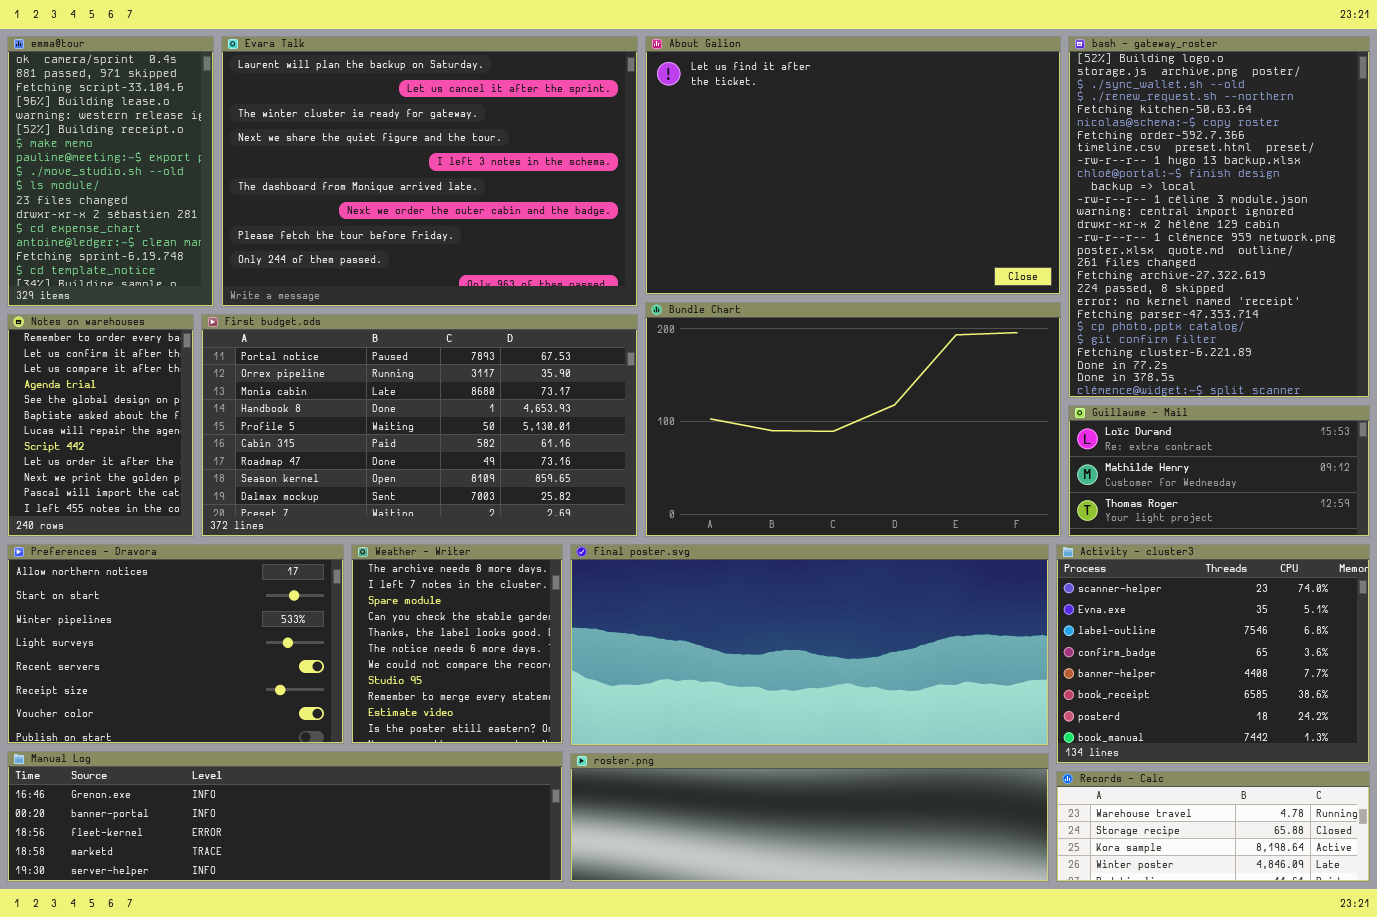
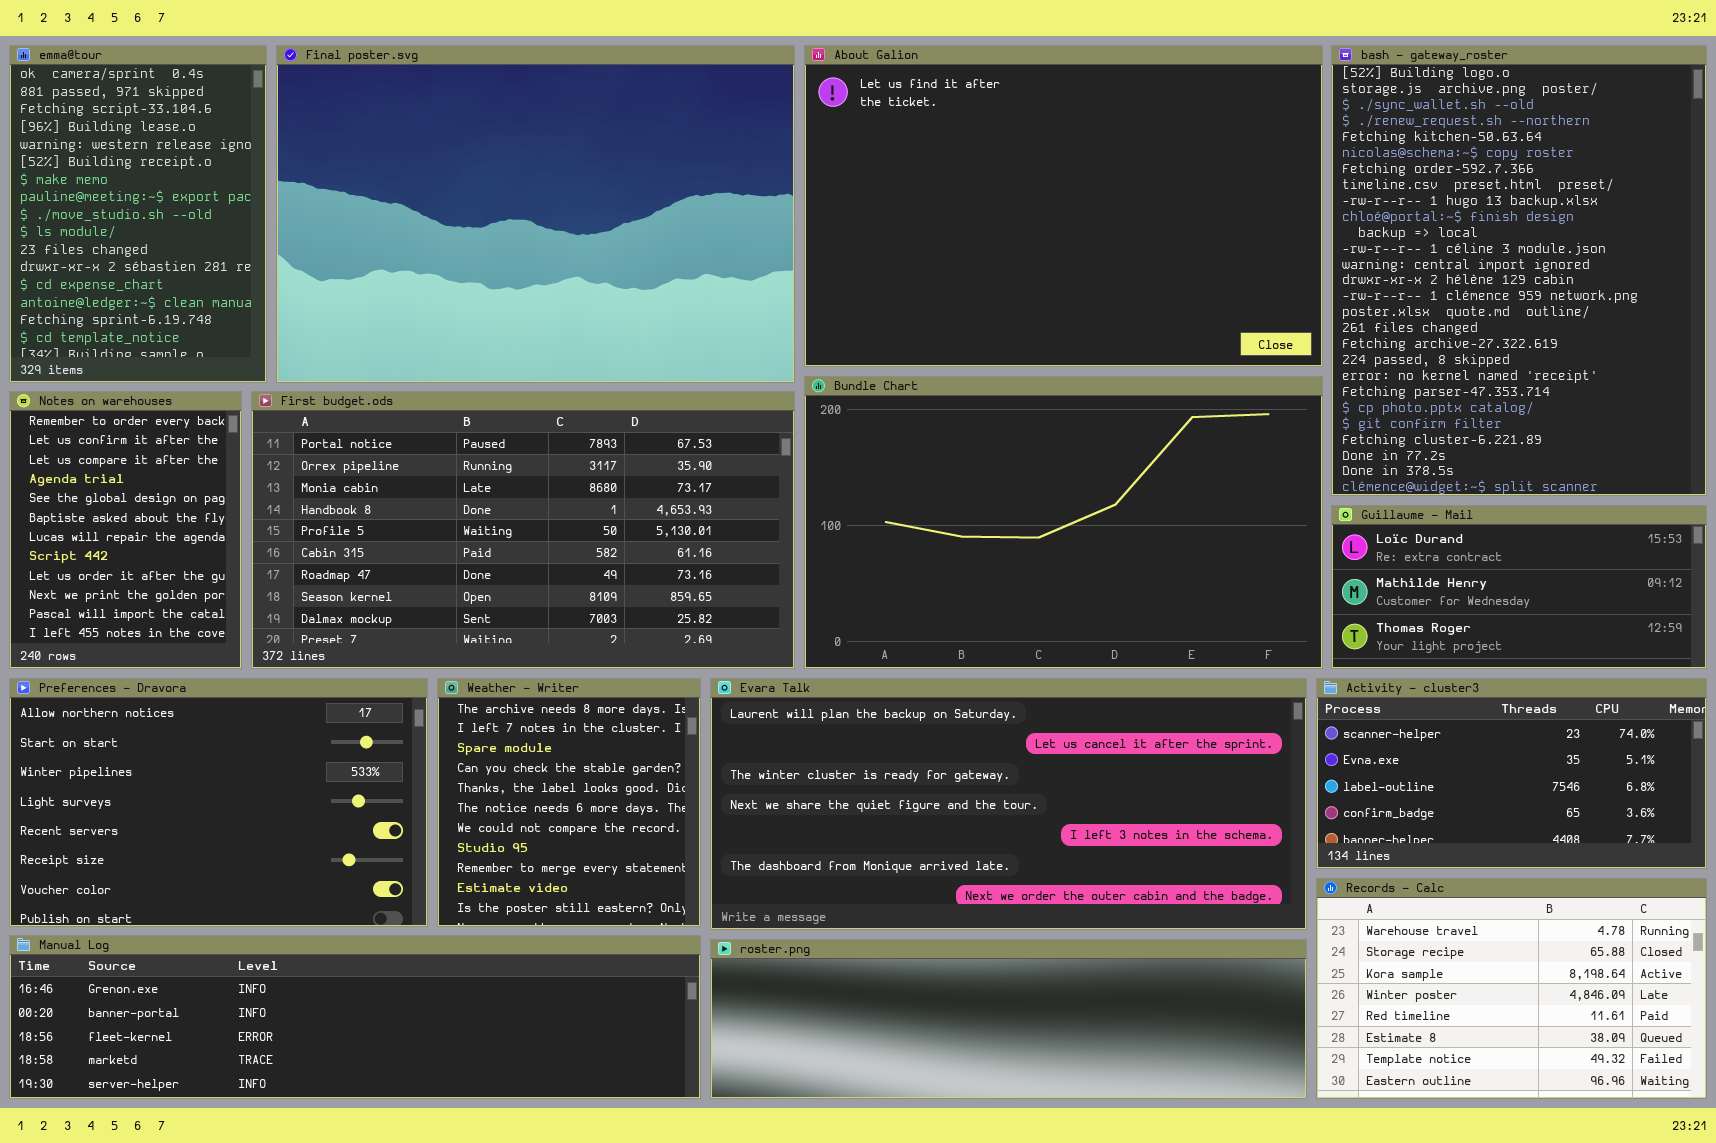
Evara Talk: [221,36,638,307] -> [710,678,1307,930], moved, resized
Final poster.svg: [570,544,1049,746] -> [276,45,795,383], moved, resized
Activity - cluster3: [1056,544,1370,764] -> [1316,678,1707,869], resized
Records - Calc: [1056,771,1370,882] -> [1316,878,1707,1099], resized

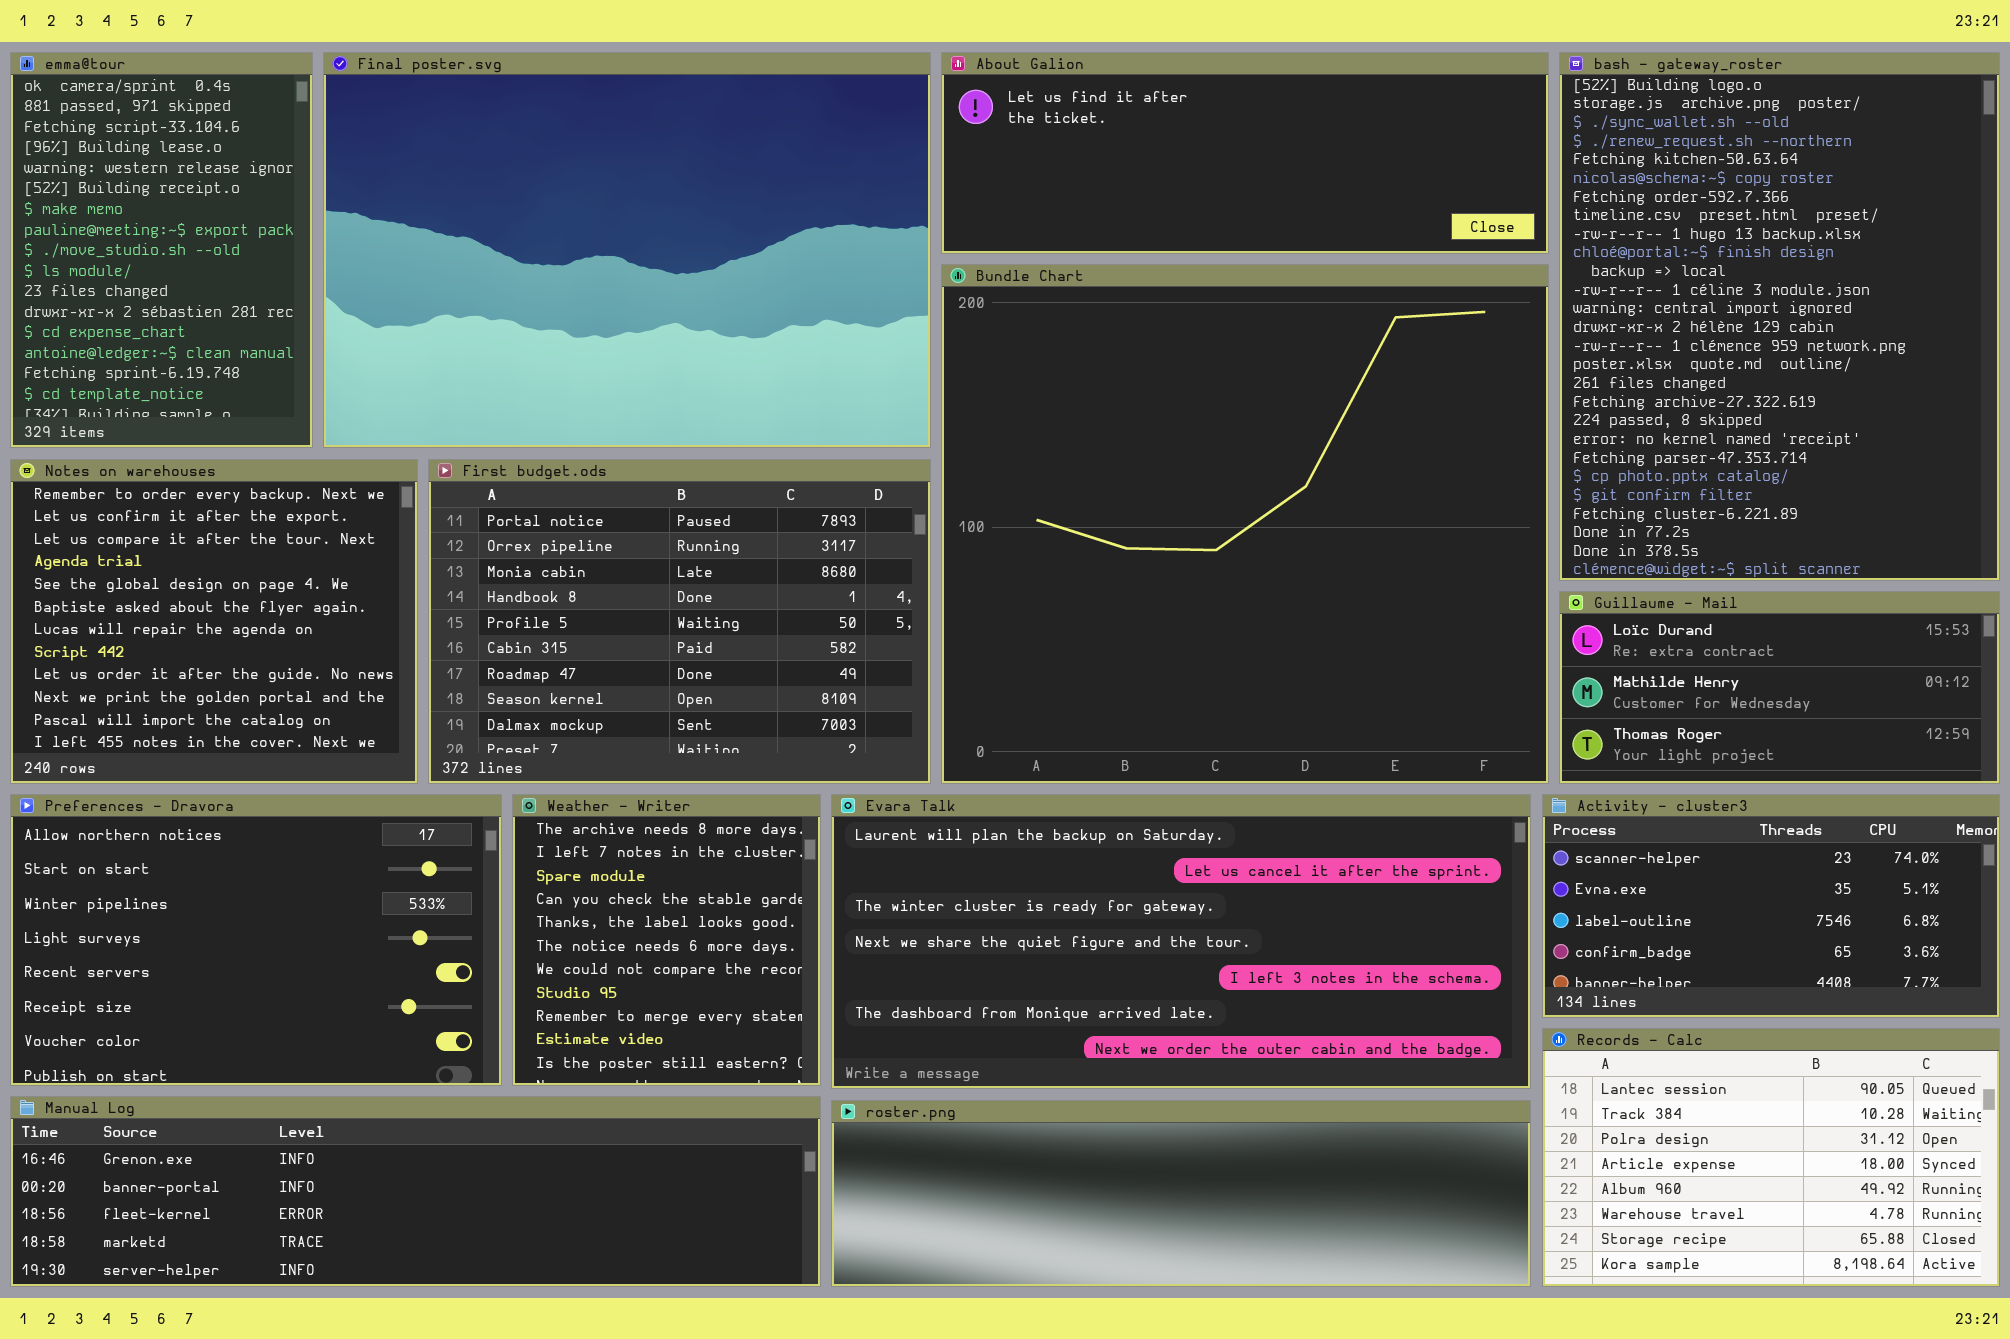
About Galion: [804,45,1323,367] -> [941,52,1549,254], resized
Bundle Chart: [804,376,1323,669] -> [941,264,1549,784], resized
Notes on warehouses: [9,391,242,669] -> [10,459,418,784], resized
First budget.ods: [251,391,795,669] -> [428,459,931,784], resized
Records - Calc: [1316,878,1707,1099] -> [1542,1028,2000,1287], scrolled up 5 rows

